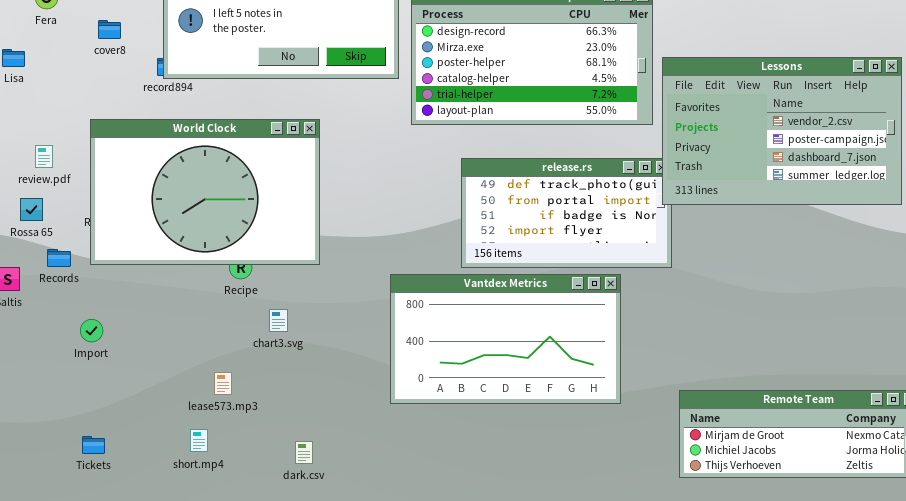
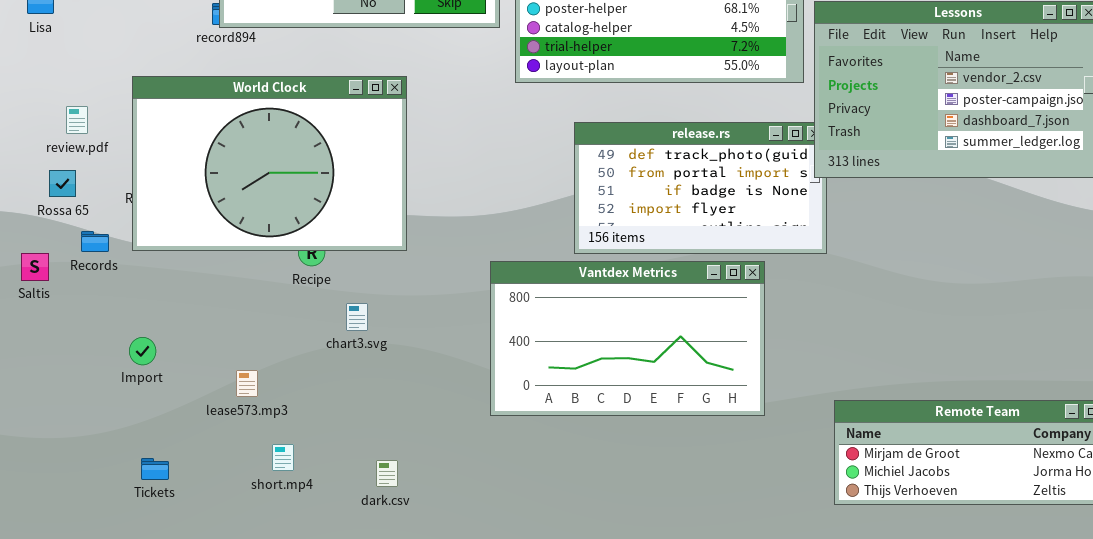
Import: [80,319,103,342] -> [129,337,156,365], moved
lease573.mp3: [214,372,232,395] -> [236,370,258,397], moved
short.mp4: [190,429,208,452] -> [272,444,294,471], moved
Tickets: [82,436,105,454] -> [141,458,169,480], moved

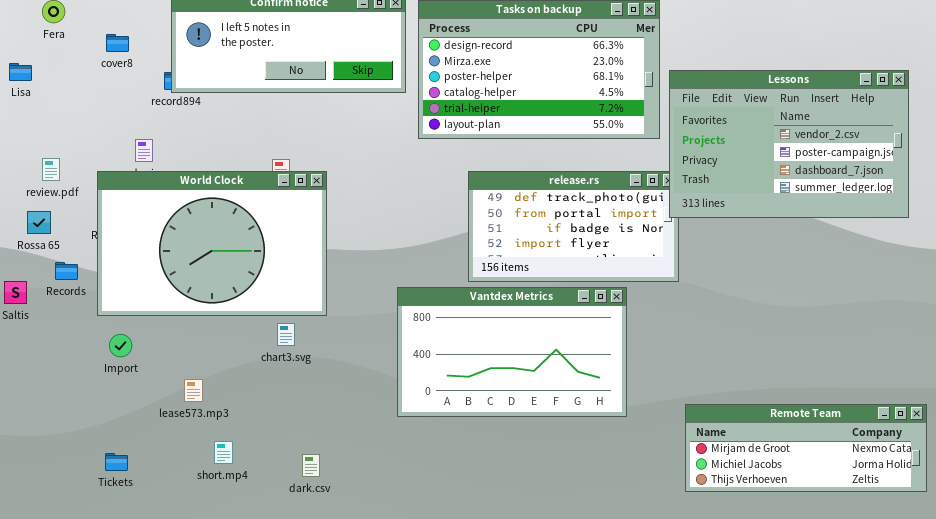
World Clock: [132,76,407,251] -> [97,171,327,316], moved
Import: [129,337,156,365] -> [109,334,132,357], moved

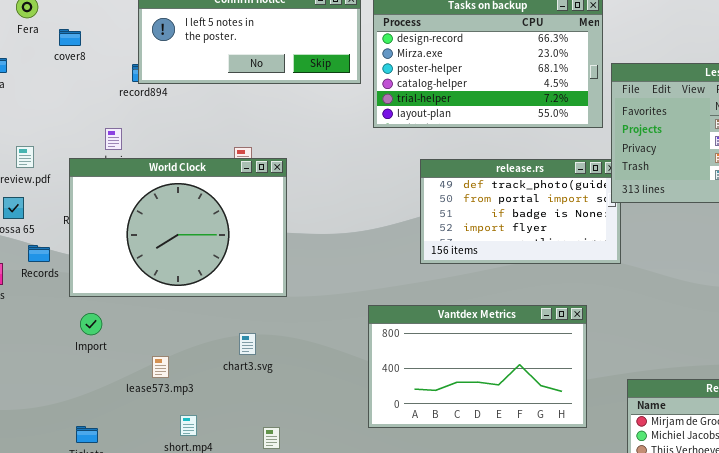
cover8: [106,34,129,52] -> [59,29,81,46], moved
Vantdex Metrics: [397,287,627,417] -> [368,305,587,428], moved
chart3.svg: [277,323,295,346] -> [239,333,256,355], moved

